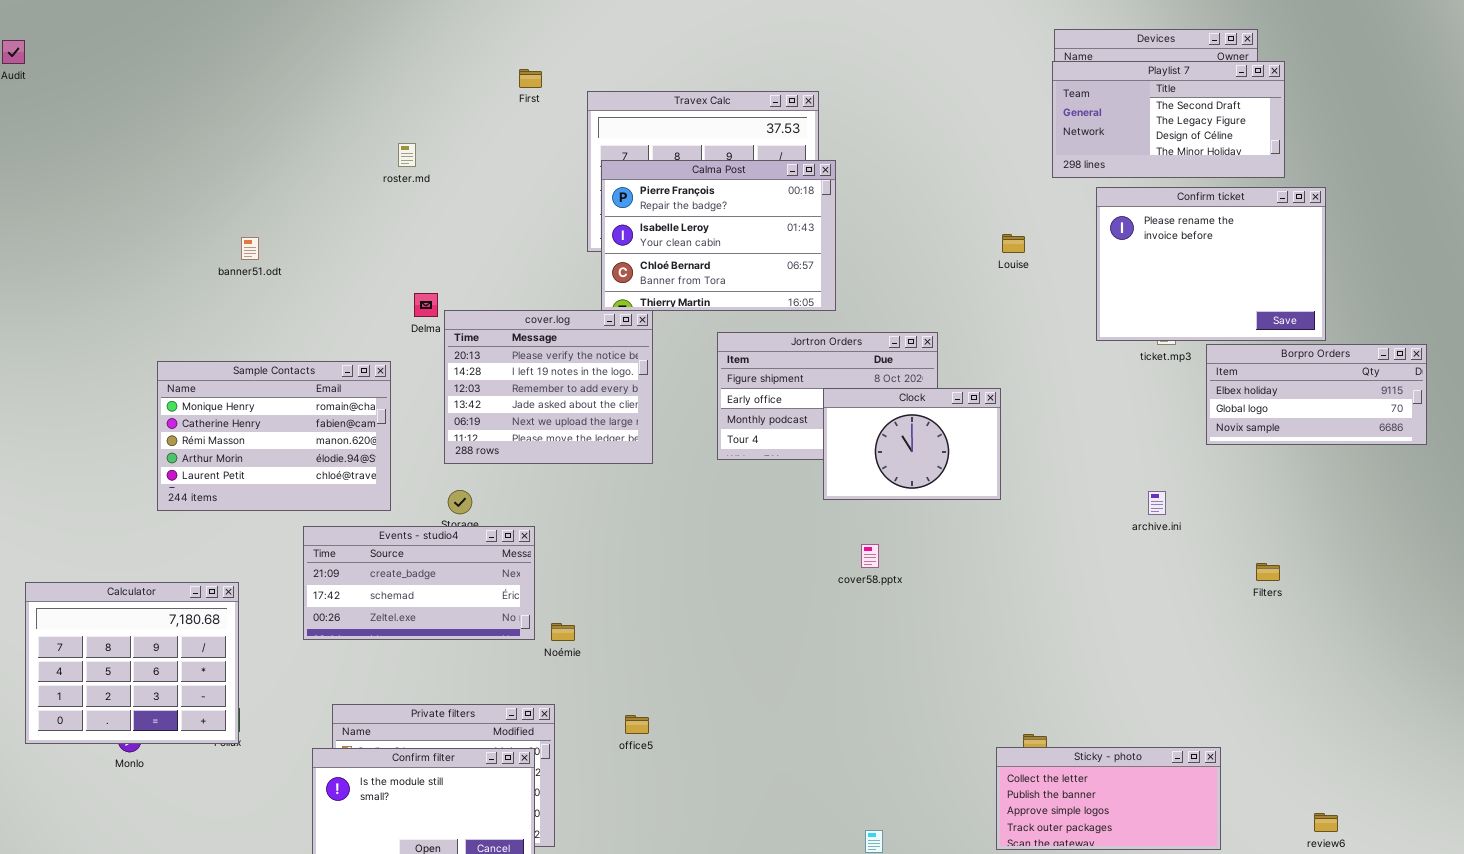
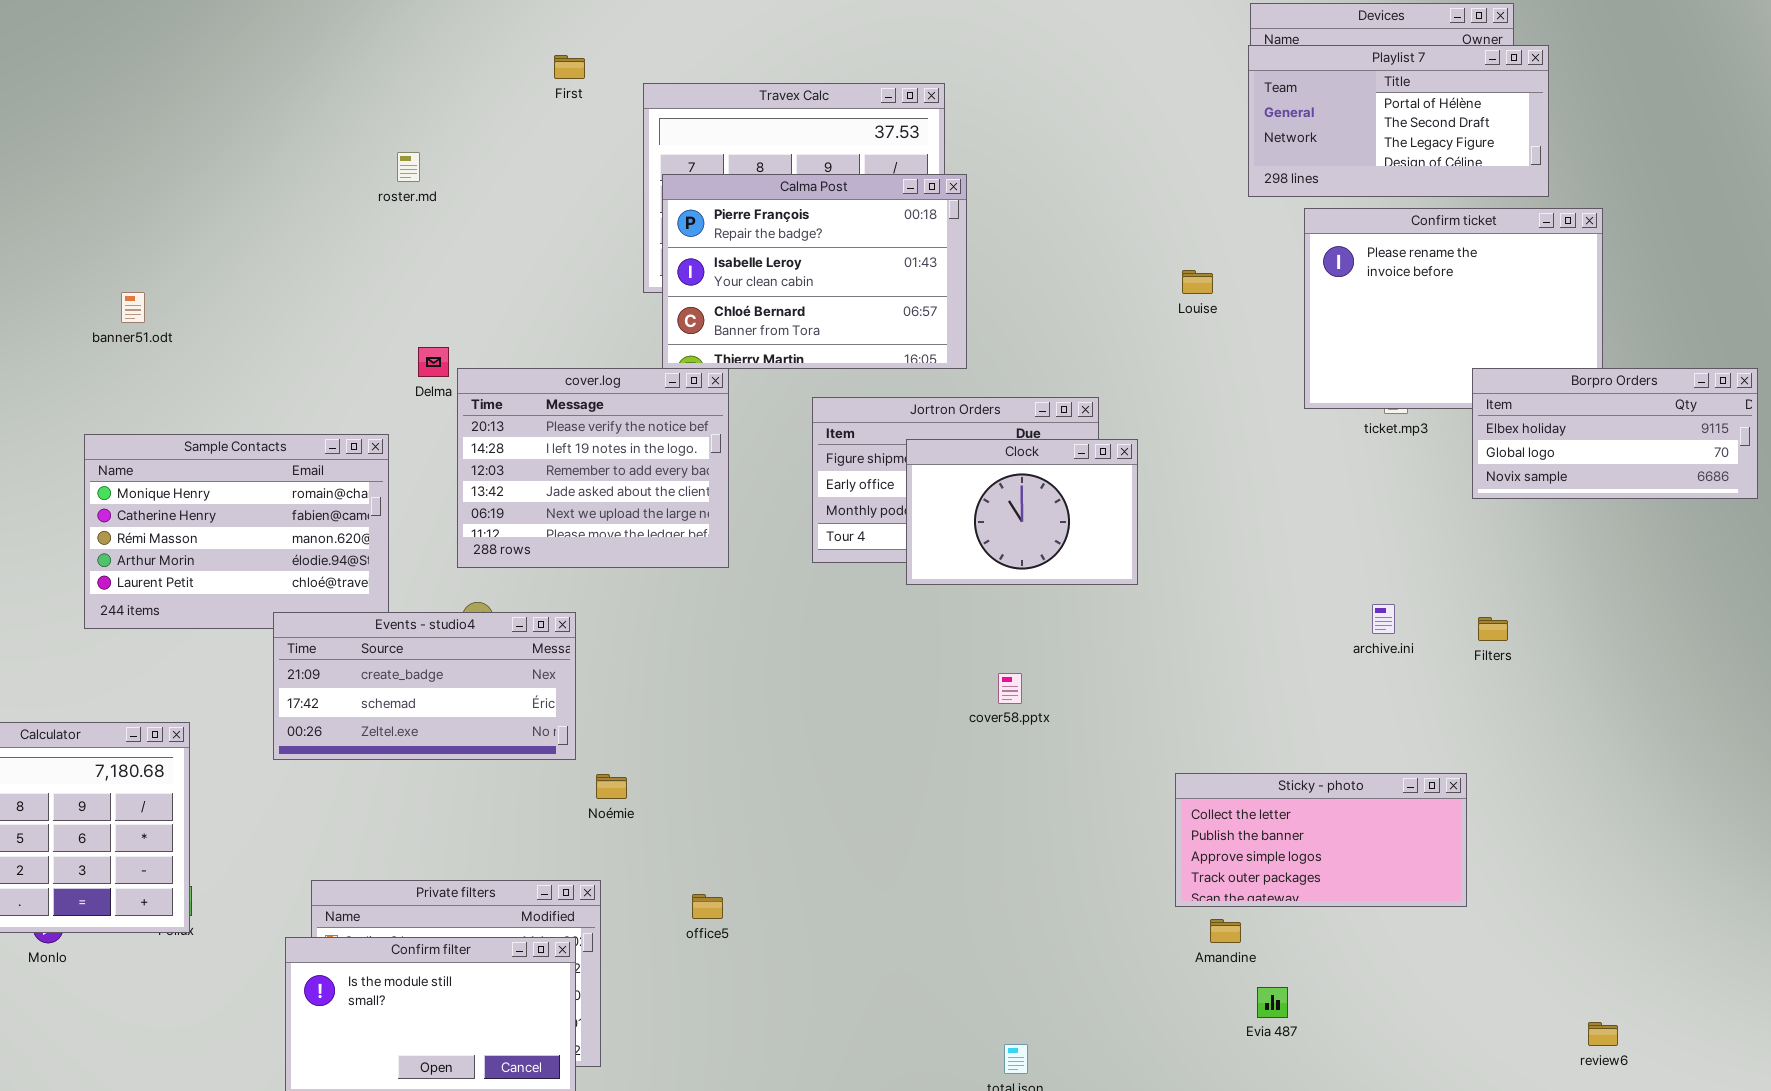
Playlist 7: [1052,61,1285,178] -> [1248,45,1549,197], scrolled up 1 row
banner51.odt: [241,237,259,260] -> [121,292,145,323], moved
Borpro Orders: [1206,344,1427,445] -> [1472,368,1758,499], moved
Clock: [823,388,1001,500] -> [906,439,1138,585], moved
Events - studio4: [303,526,535,640] -> [273,612,576,760], moved
Filters: [1256,563,1280,581] -> [1478,617,1508,641], moved
Sticky - photo: [996,747,1221,850] -> [1175,773,1467,907], moved

